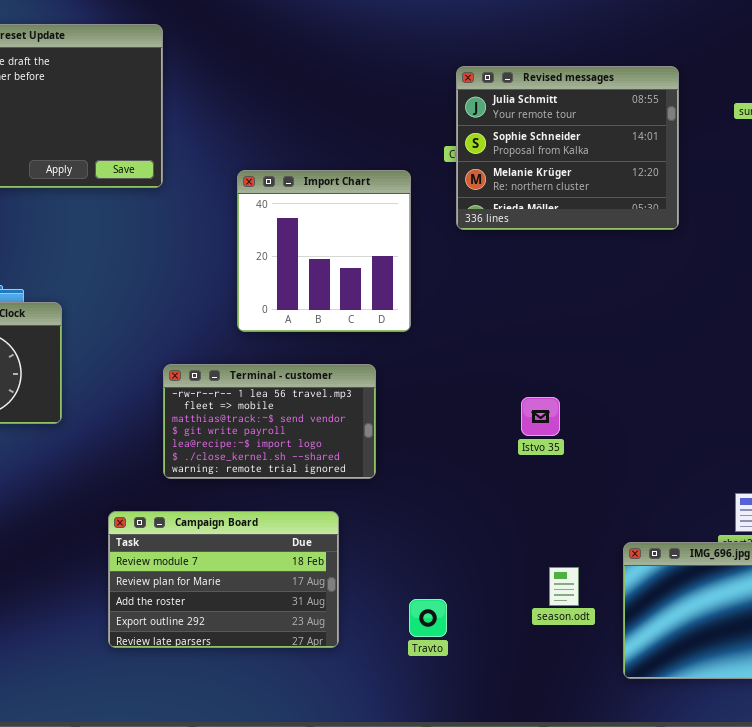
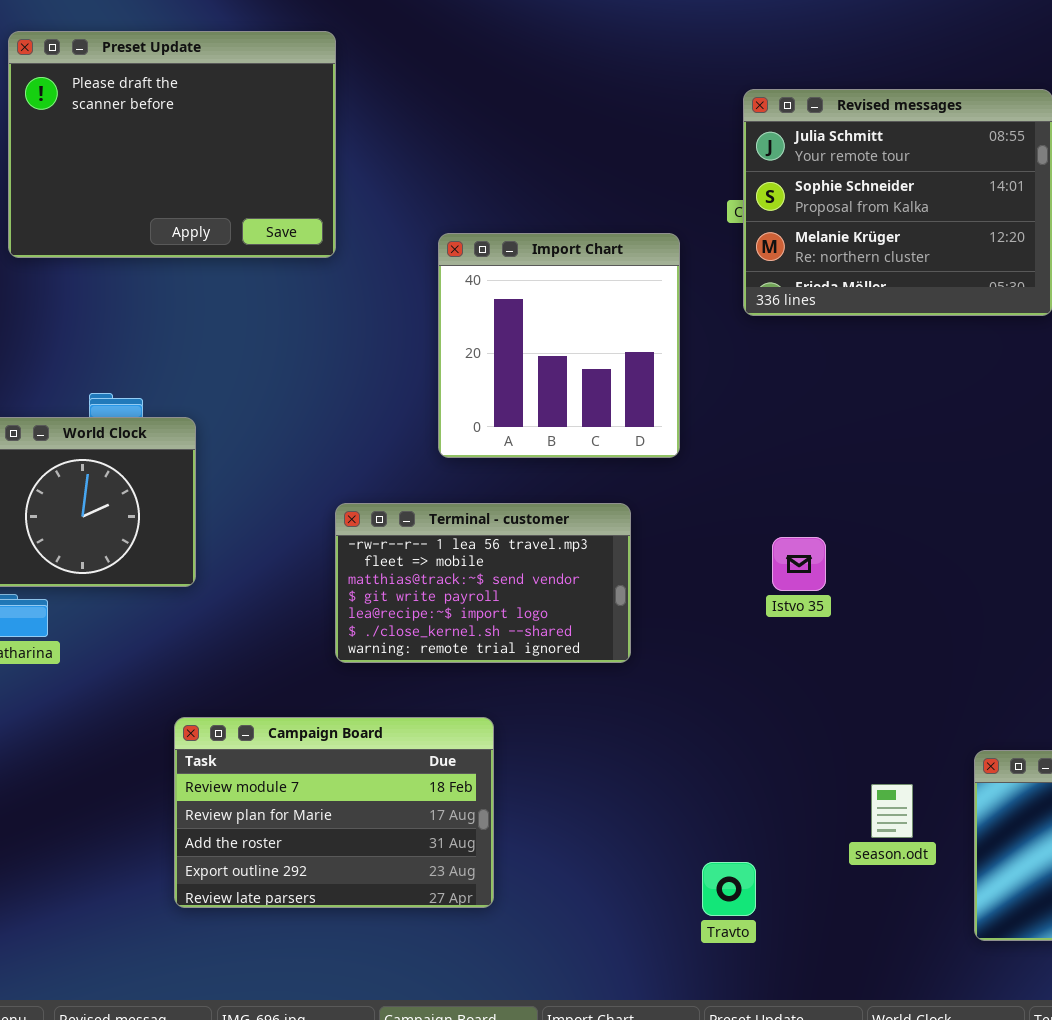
Istvo 35: [521,397,560,436] -> [772,537,826,591], moved
Campaign Board: [108,511,339,648] -> [174,717,494,908], moved
Travto: [409,599,447,637] -> [702,862,756,916], moved

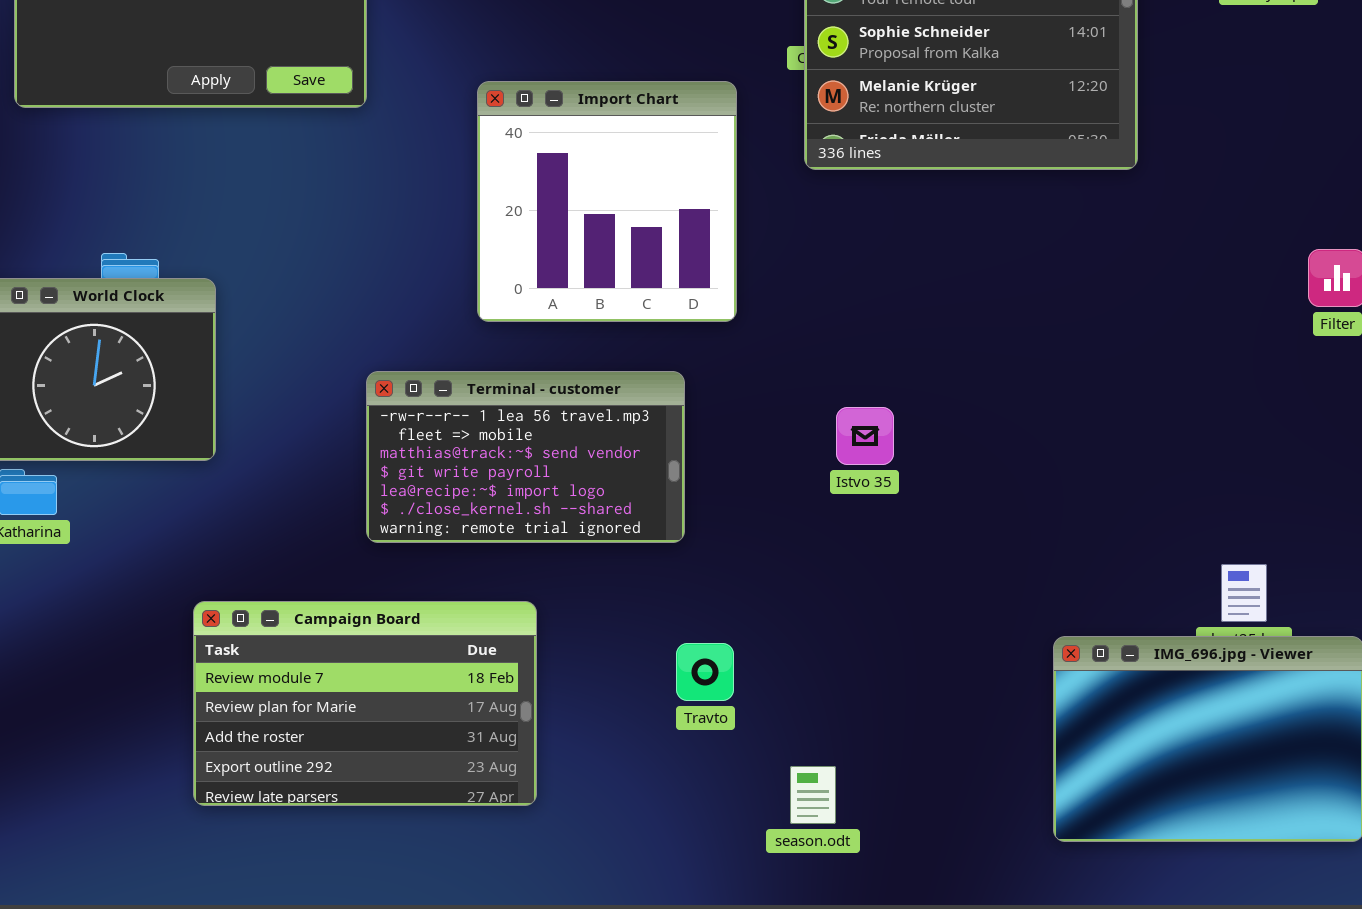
season.odt: [871,784,913,838] -> [790,766,836,824], moved
Travto: [702,862,756,916] -> [676,643,734,701], moved

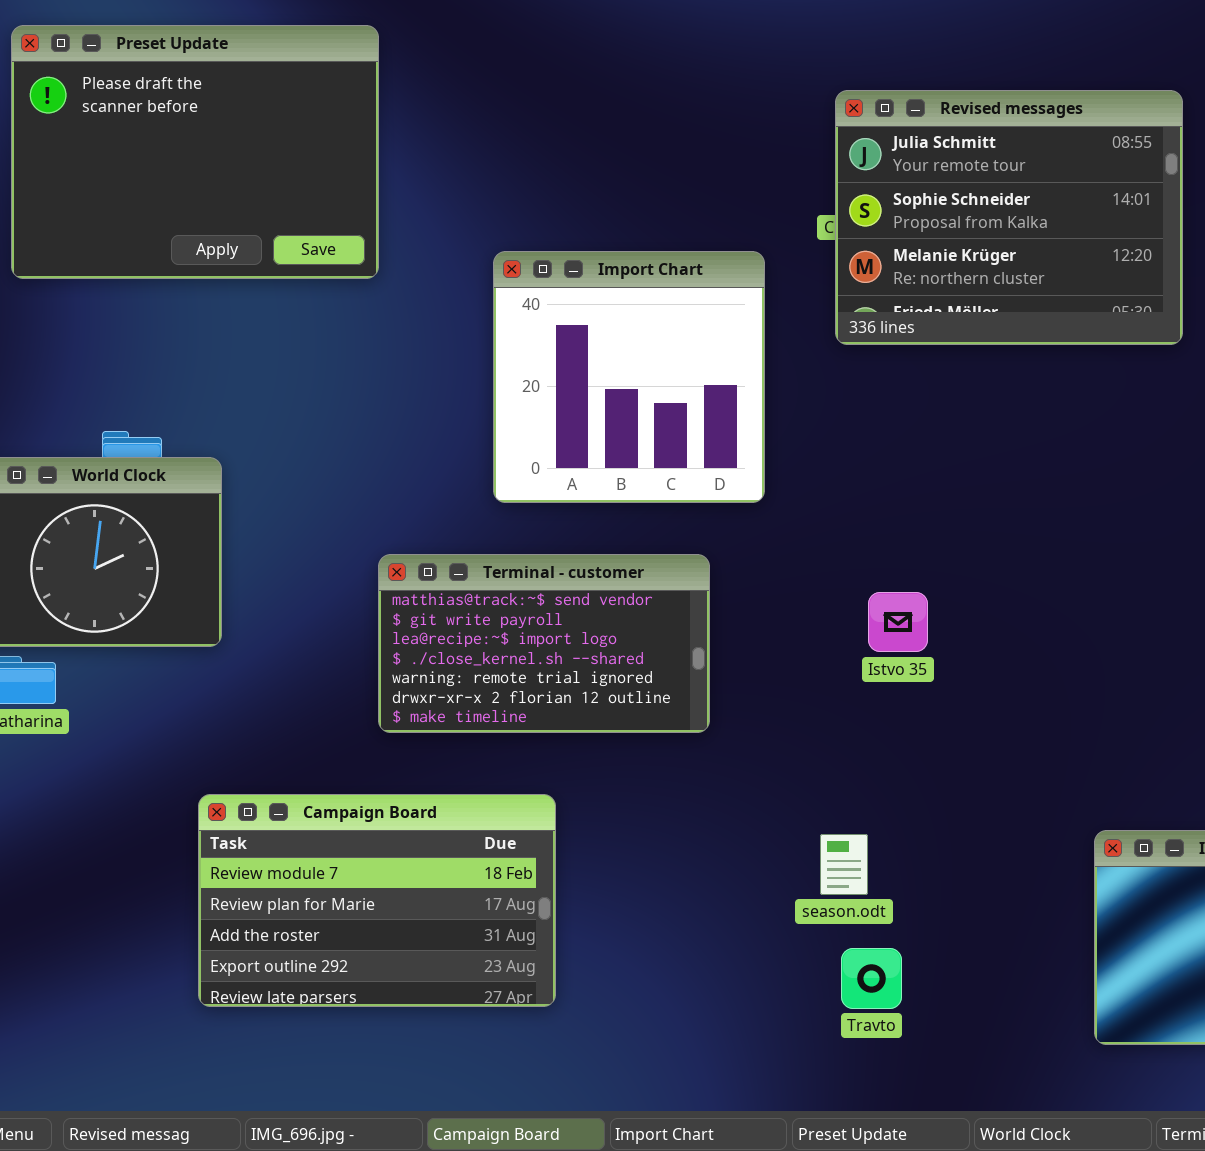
Terminal - customer: [366,371,685,543] -> [378,554,710,733], scrolled down 2 rows
Travto: [676,643,734,701] -> [841,948,902,1009], moved
season.odt: [790,766,836,824] -> [820,834,868,895], moved

